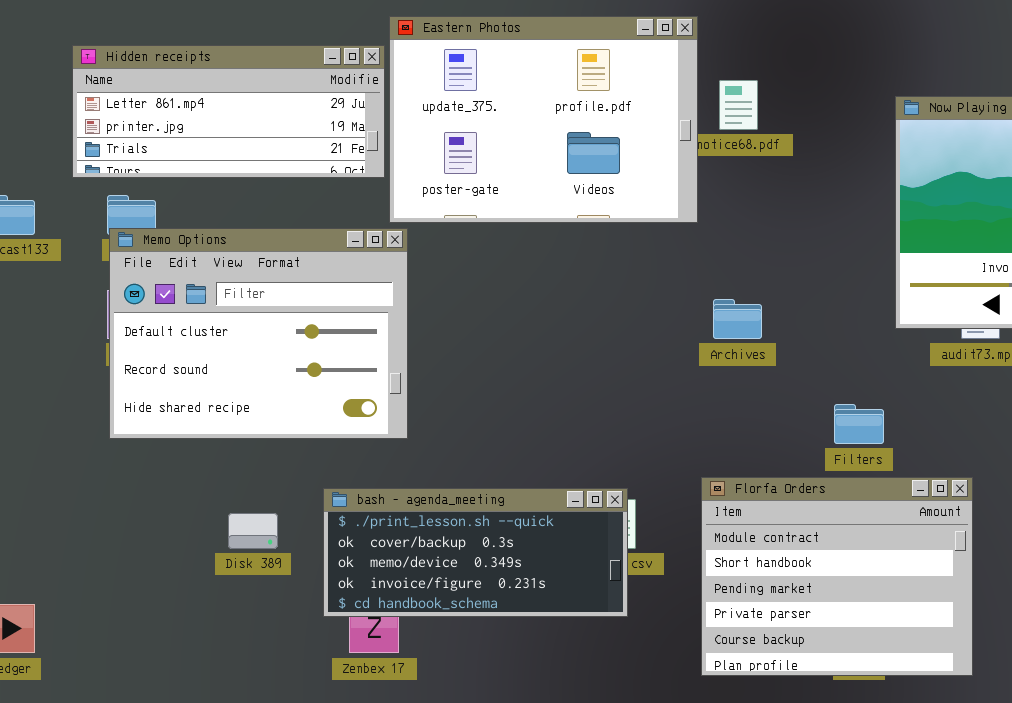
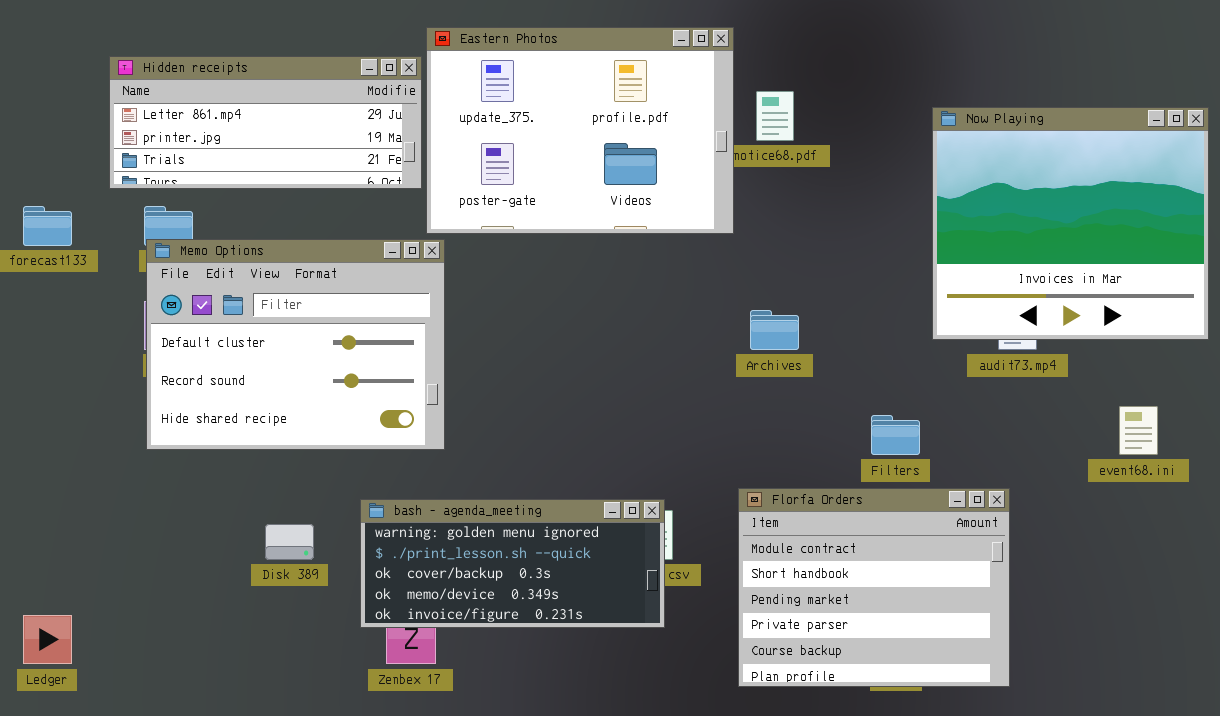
bash - agenda_meeting: [323,488,628,617] -> [360,499,665,628], scrolled up 1 row

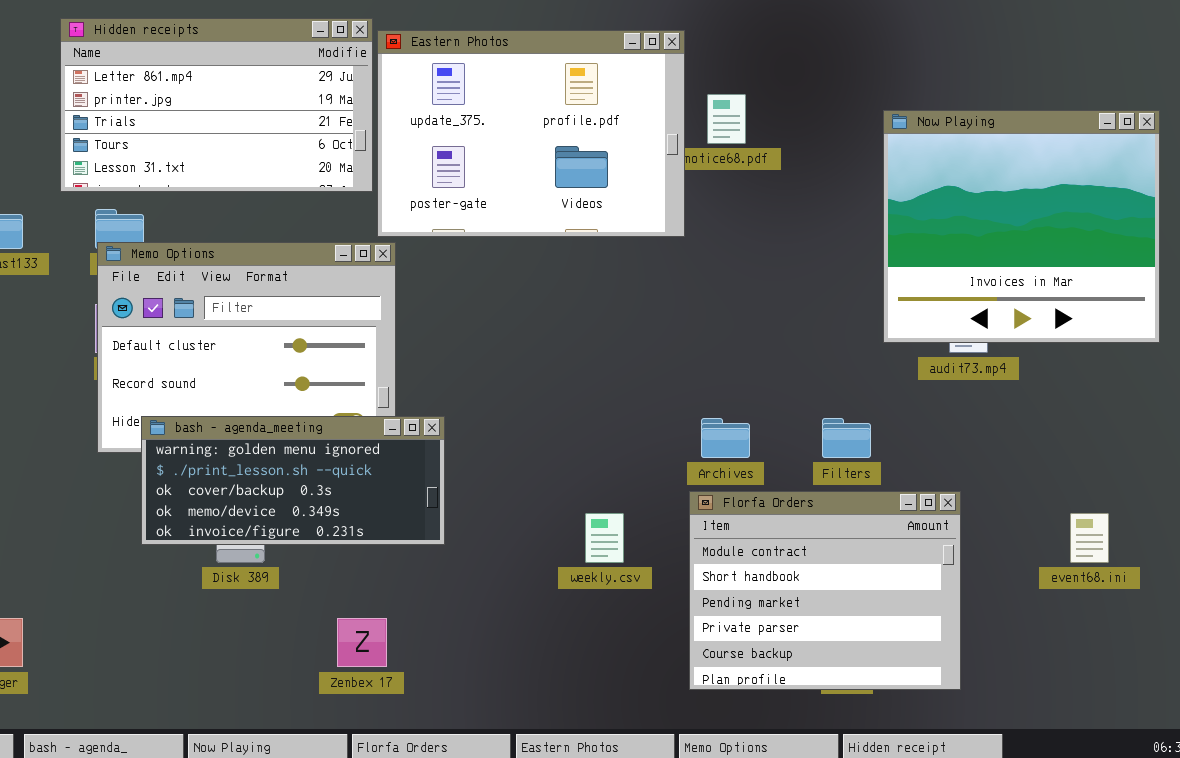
Hidden receipts: [109,56,422,189] -> [60,18,373,192], resized
Archives: [750,310,799,350] -> [701,418,750,458], moved
event68.ini: [1119,406,1158,455] -> [1070,513,1109,563], moved
bash - agenda_meeting: [360,499,665,628] -> [141,416,445,545], moved

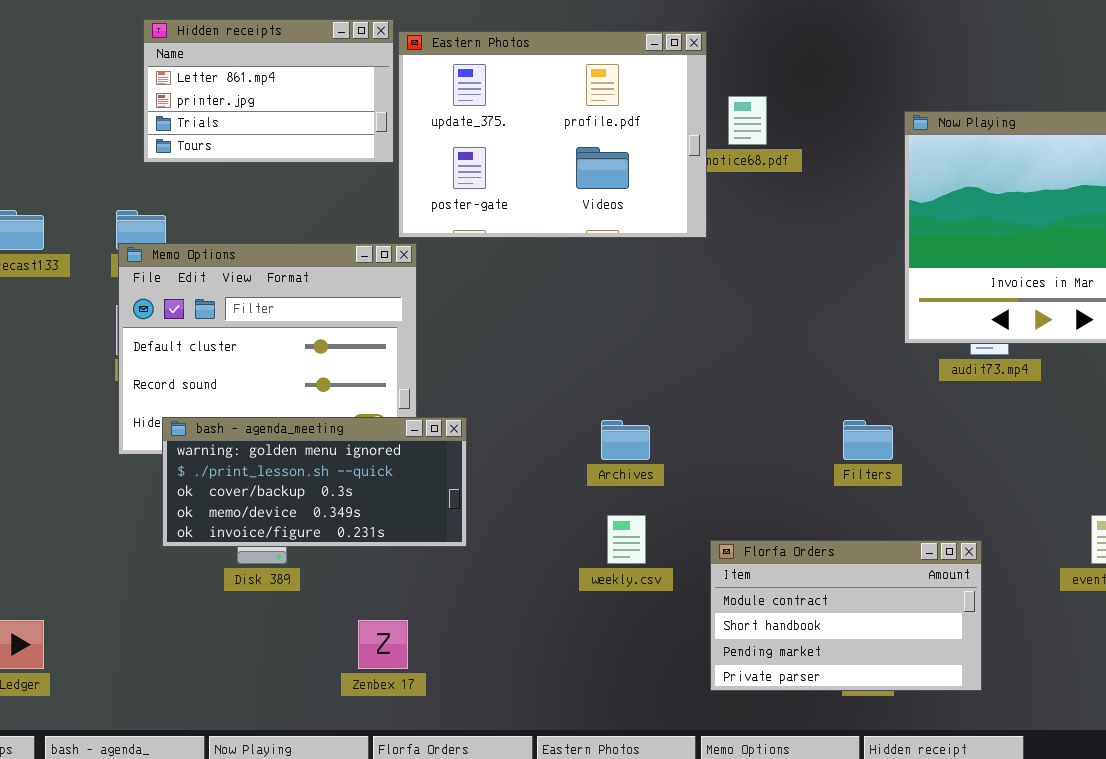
Hidden receipts: [60,18,373,192] -> [143,19,394,163], resized
Archives: [701,418,750,458] -> [601,420,650,460], moved
Florfa Orders: [689,491,961,690] -> [710,540,982,691], resized

